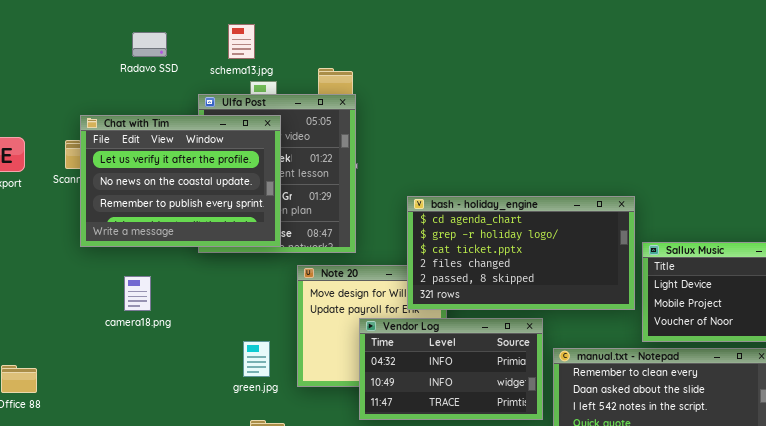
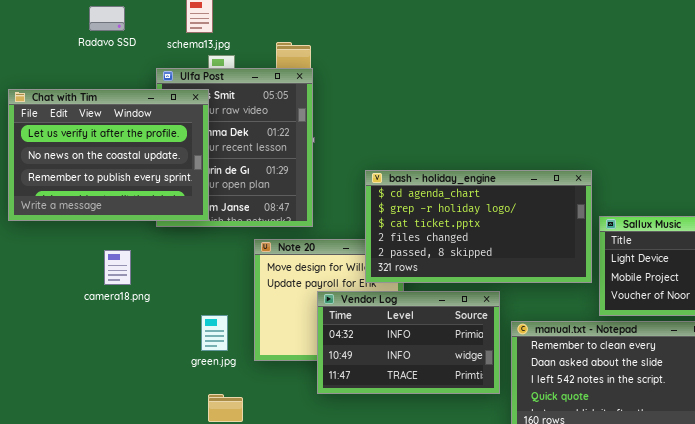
Chat with Tim: [80,115,281,247] -> [8,89,209,221], moved
camera18.png: [124,276,151,311] -> [104,250,131,285], moved

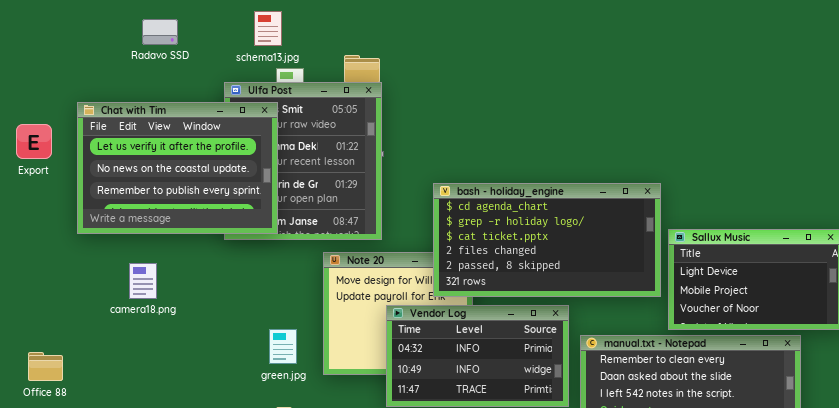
Radavo SSD: [89,6,125,31] -> [142,19,178,45], moved
camera18.png: [104,250,131,285] -> [129,263,157,299], moved

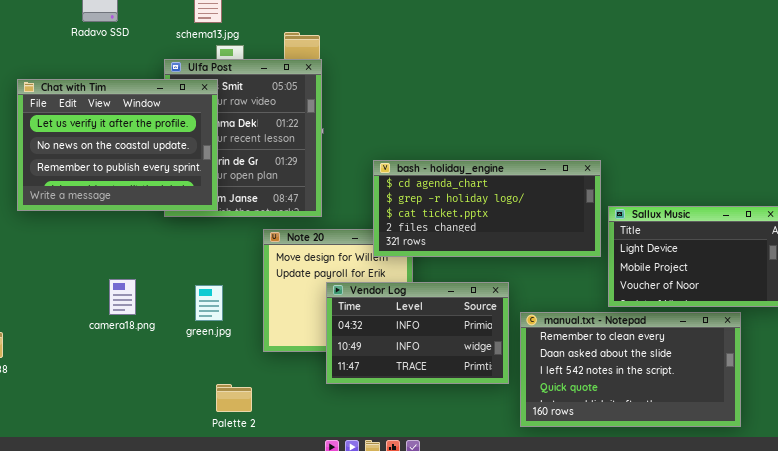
bash - holiday_engine: [433,183,661,297] -> [373,160,601,257], resized
camera18.png: [129,263,157,299] -> [109,279,136,315], moved
green.jpg: [269,329,297,364] -> [195,285,223,321], moved

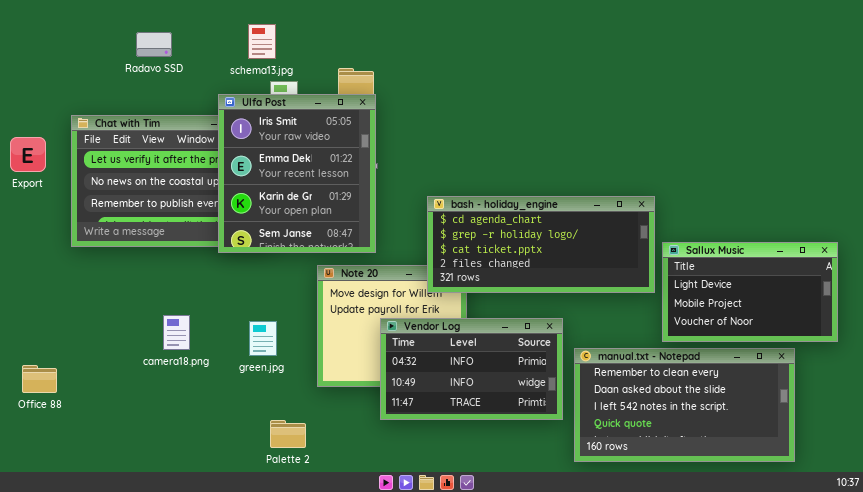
Ulfa Post: [164,59,322,217] -> [218,94,376,253], raised

